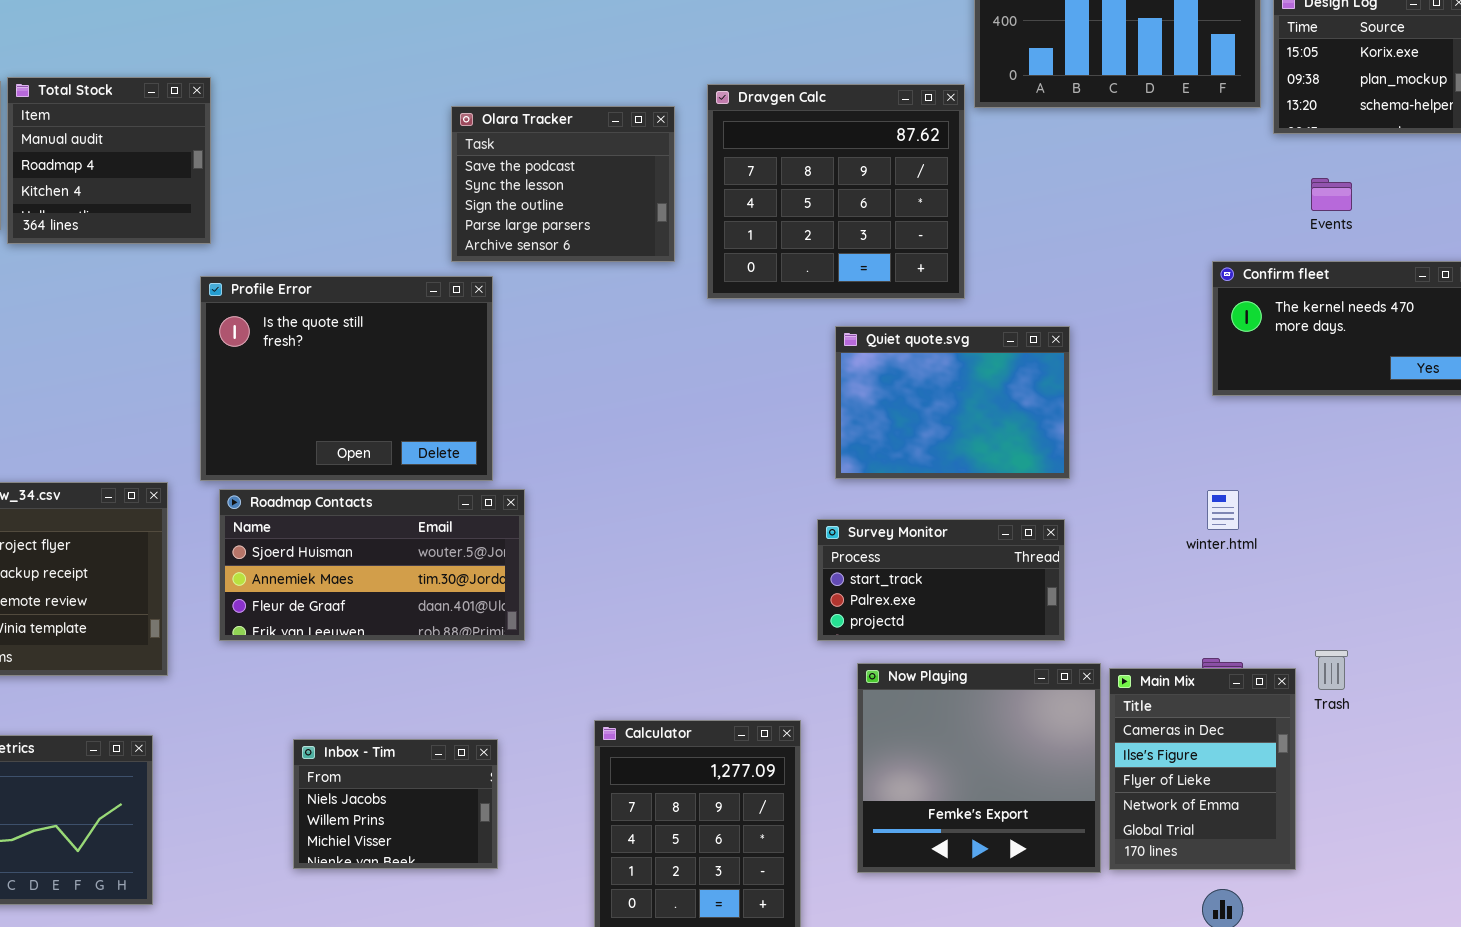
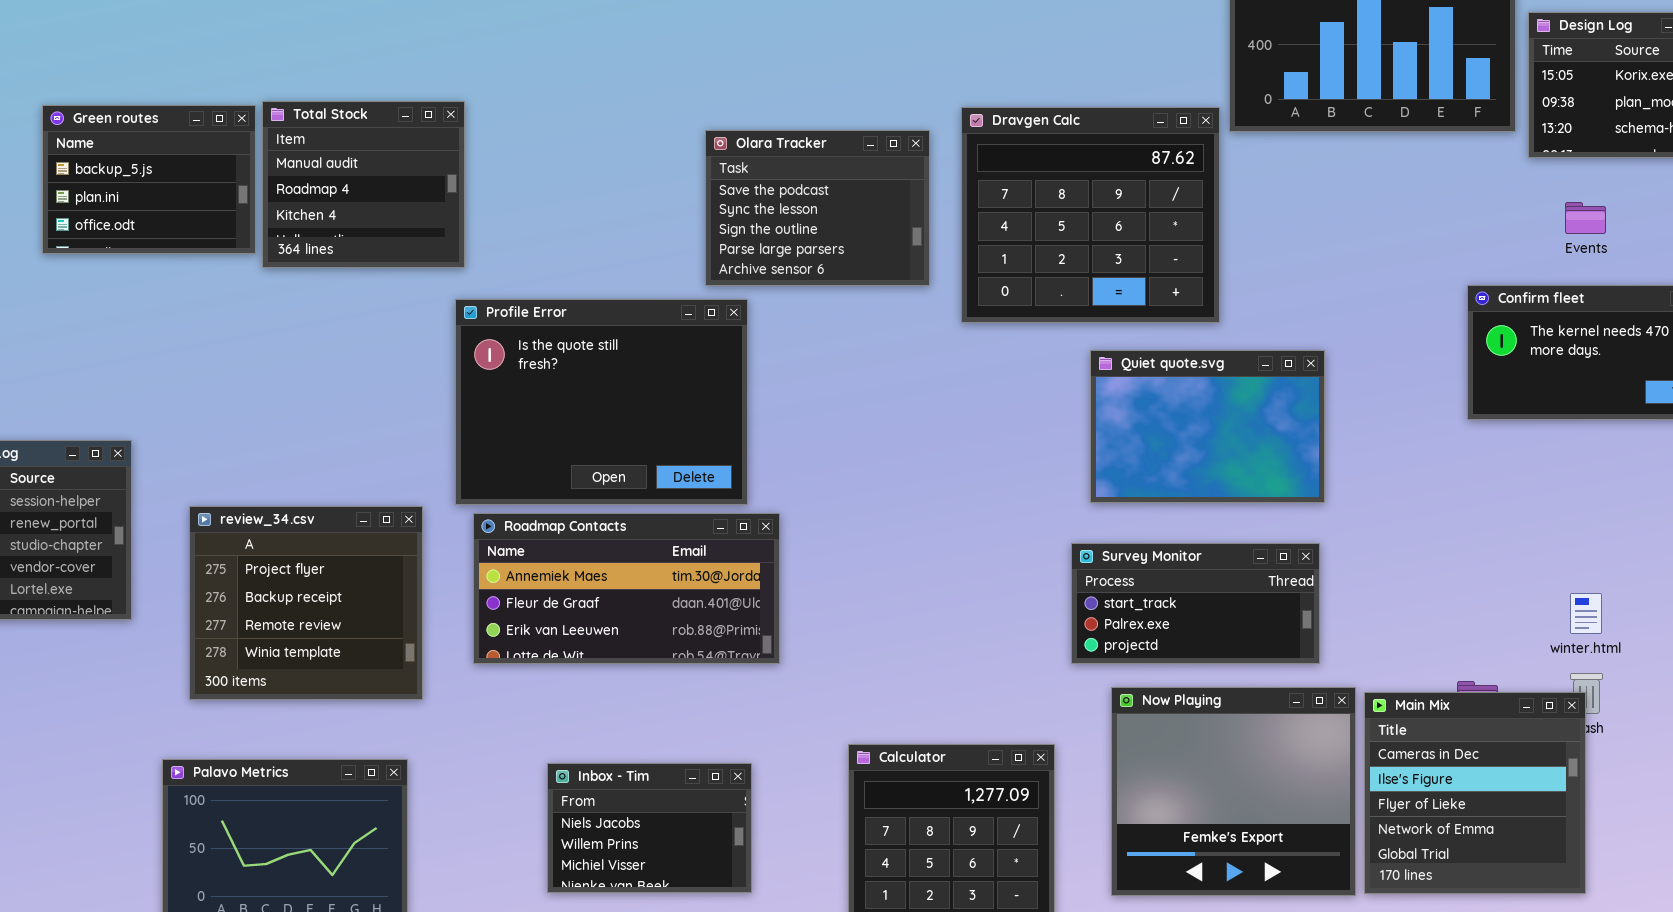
Roadmap Contacts: [219,489,525,641] -> [473,513,780,664], scrolled down 1 row
winter.html: [1207,490,1239,530] -> [1570,593,1602,634], moved
Main Mix: [1109,668,1296,870] -> [1364,692,1586,894], resized

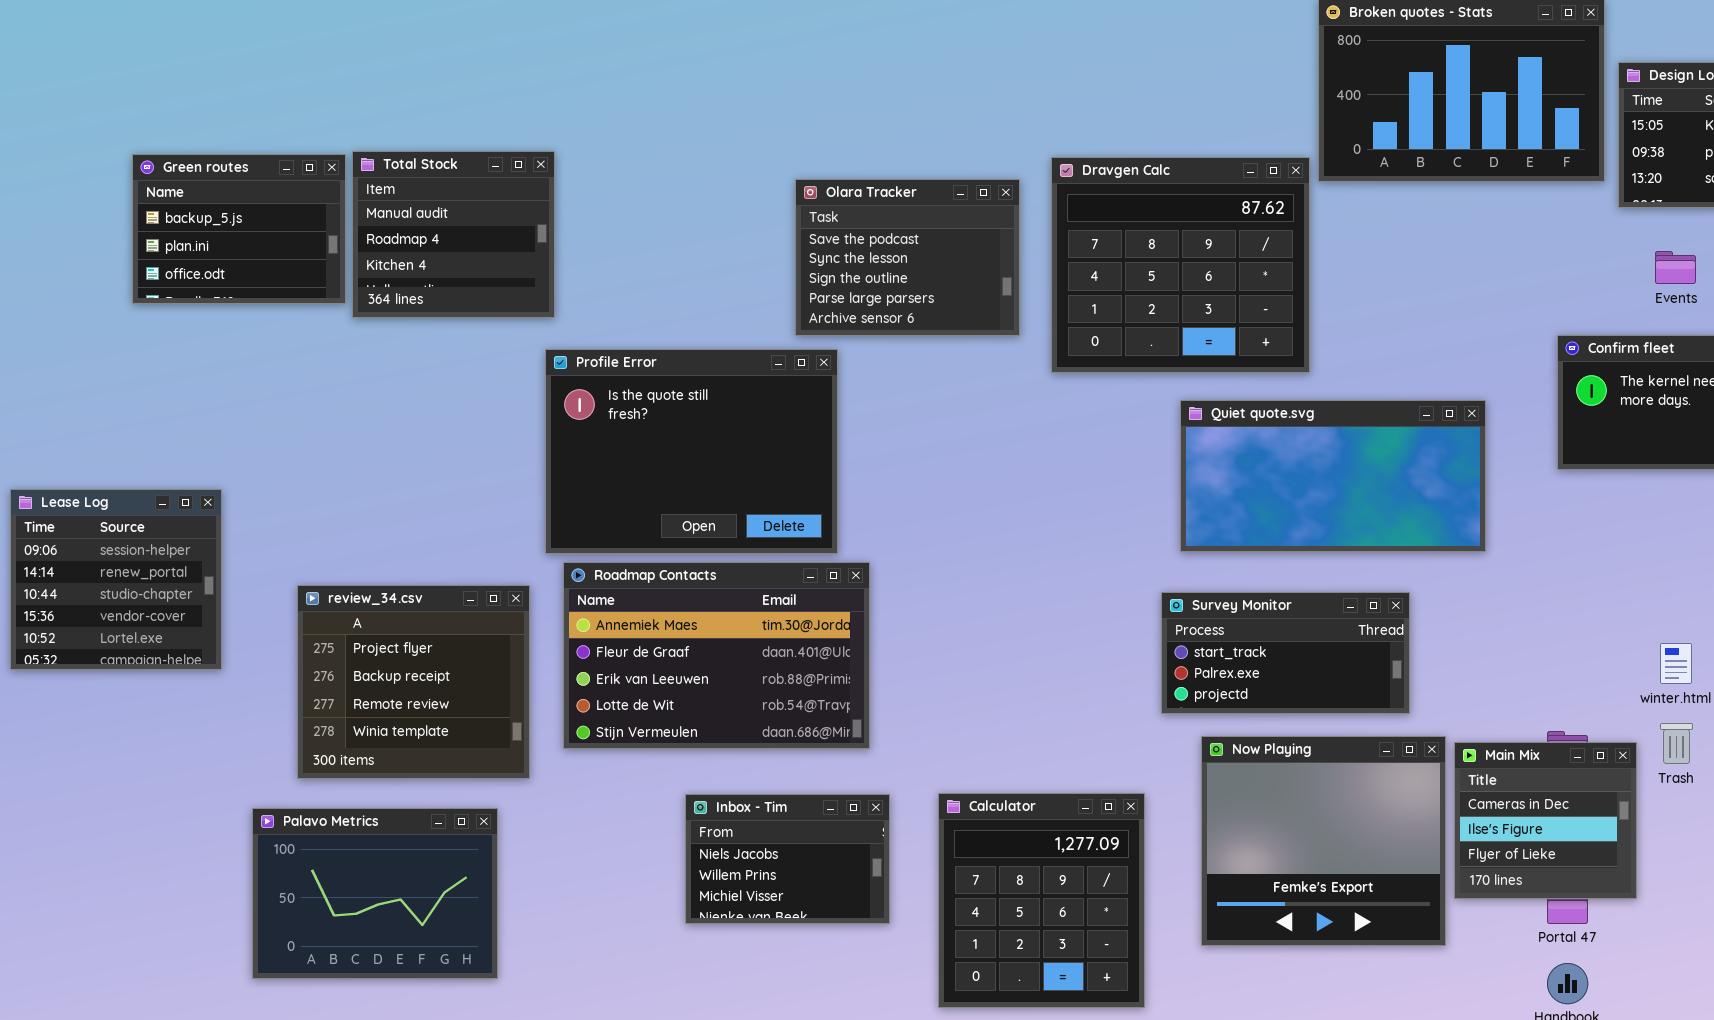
Quiet quote.svg: [1090,350,1325,503] -> [1180,400,1486,552], resized
review_34.csv: [189,506,423,700] -> [297,585,530,779], moved
Roadmap Contacts: [473,513,780,664] -> [563,562,870,749], resized
Main Mix: [1364,692,1586,894] -> [1454,742,1637,899], resized
Inbox - Tim: [547,763,752,893] -> [685,794,890,924], moved

